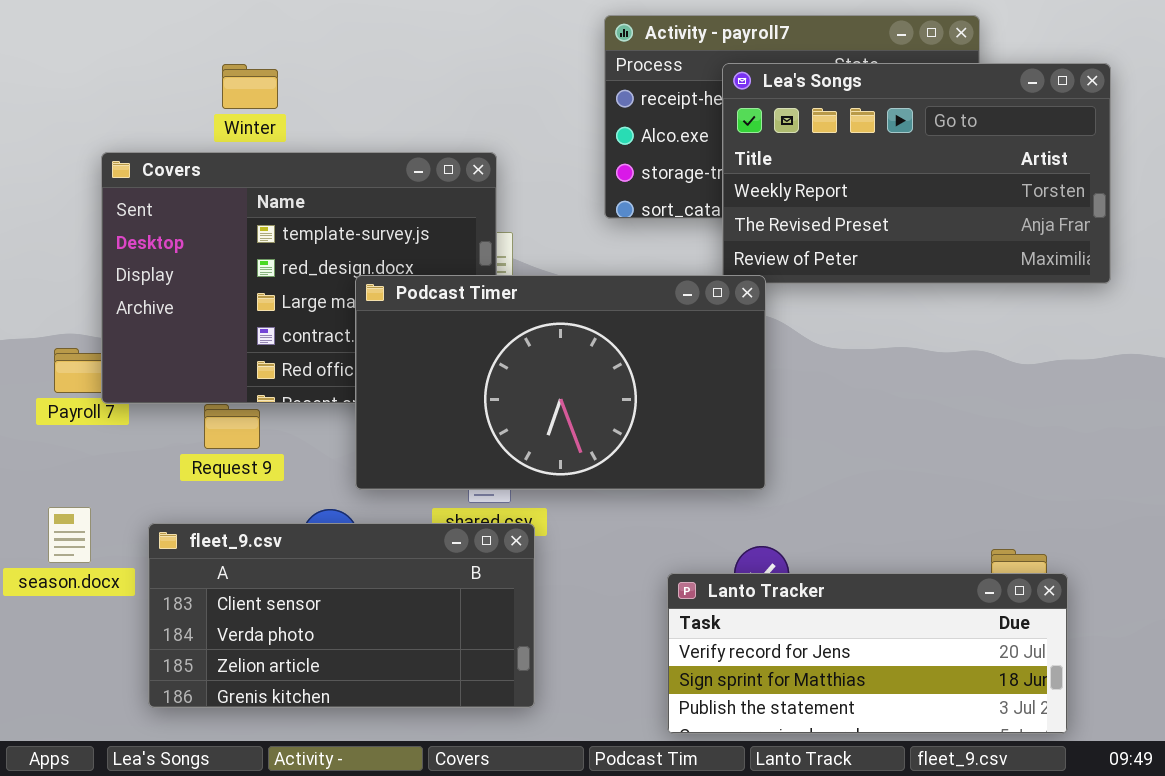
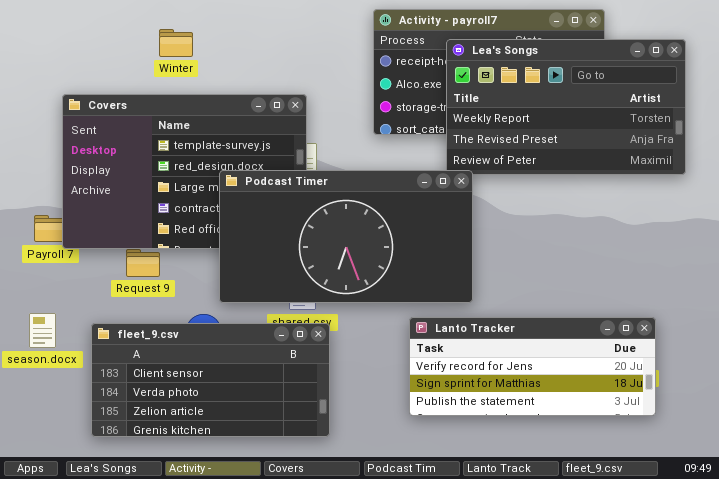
Winter: [222,64,278,109] -> [159,29,193,57], moved
Lanto Tracker: [667,573,1068,734] -> [409,317,656,416], moved

